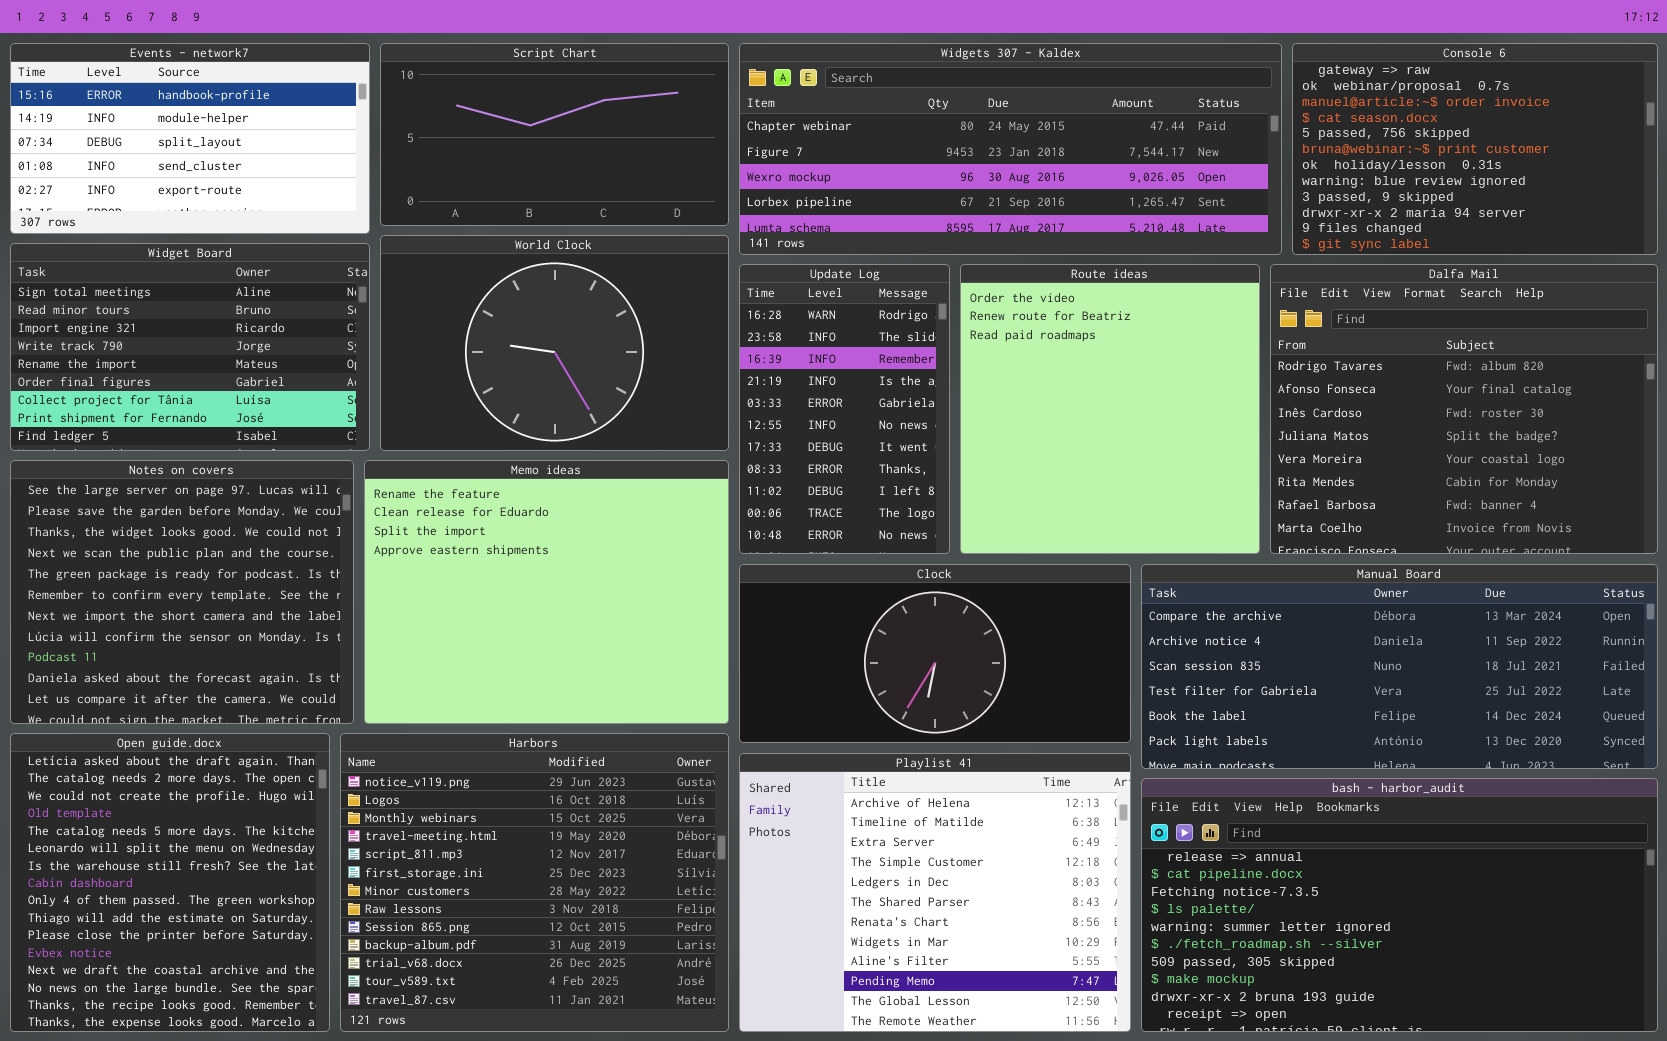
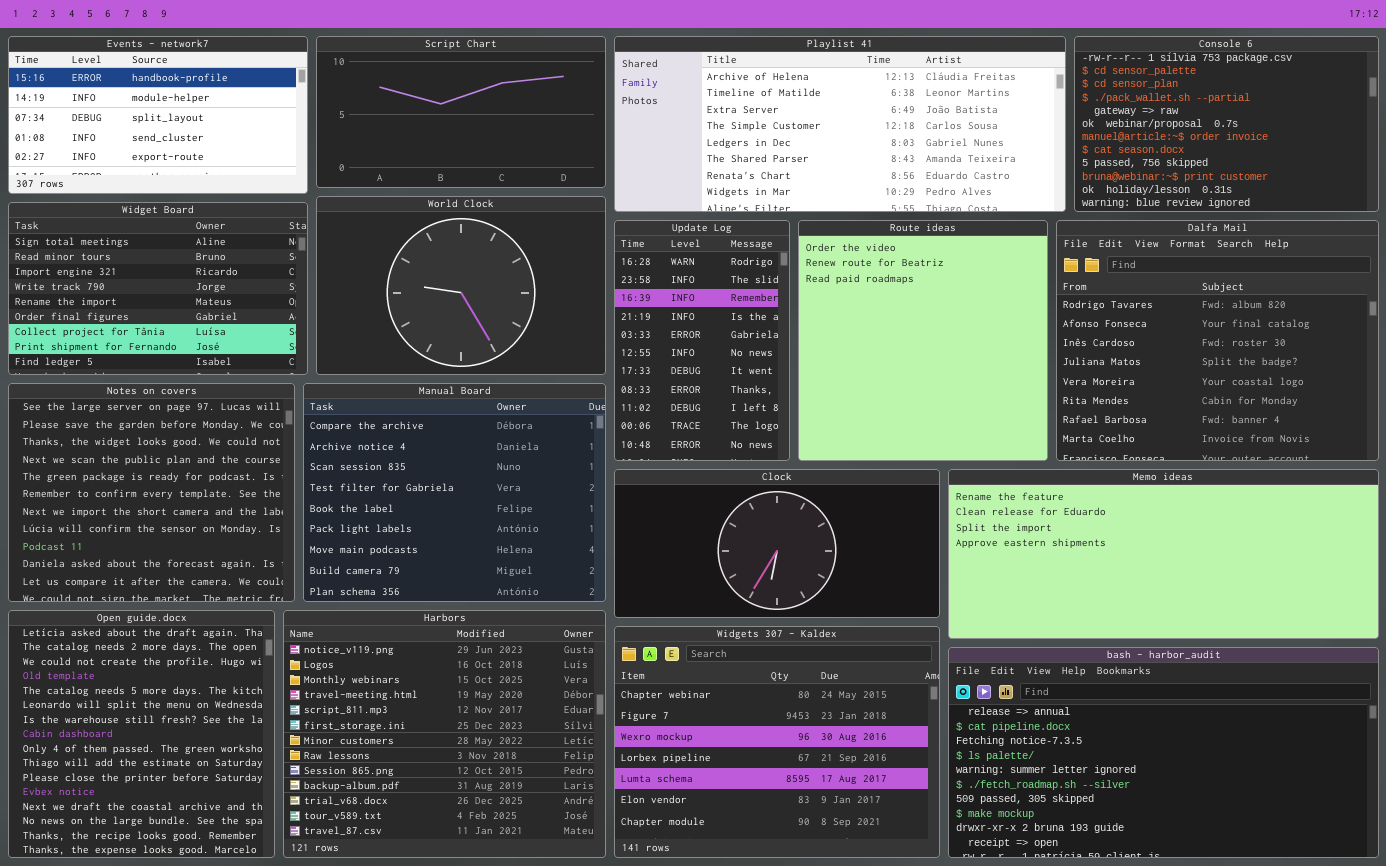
Widgets 307 - Kaldex: [739,43,1282,255] -> [614,626,940,858], moved, resized
Console 6: [1292,43,1658,255] -> [1074,36,1379,212], scrolled up 4 rows
Memo ideas: [364,460,729,724] -> [948,469,1379,639], moved, resized
Manual Board: [1141,564,1658,769] -> [303,383,606,602], moved, resized
Playlist 41: [739,753,1131,1032] -> [614,36,1066,212], moved, resized

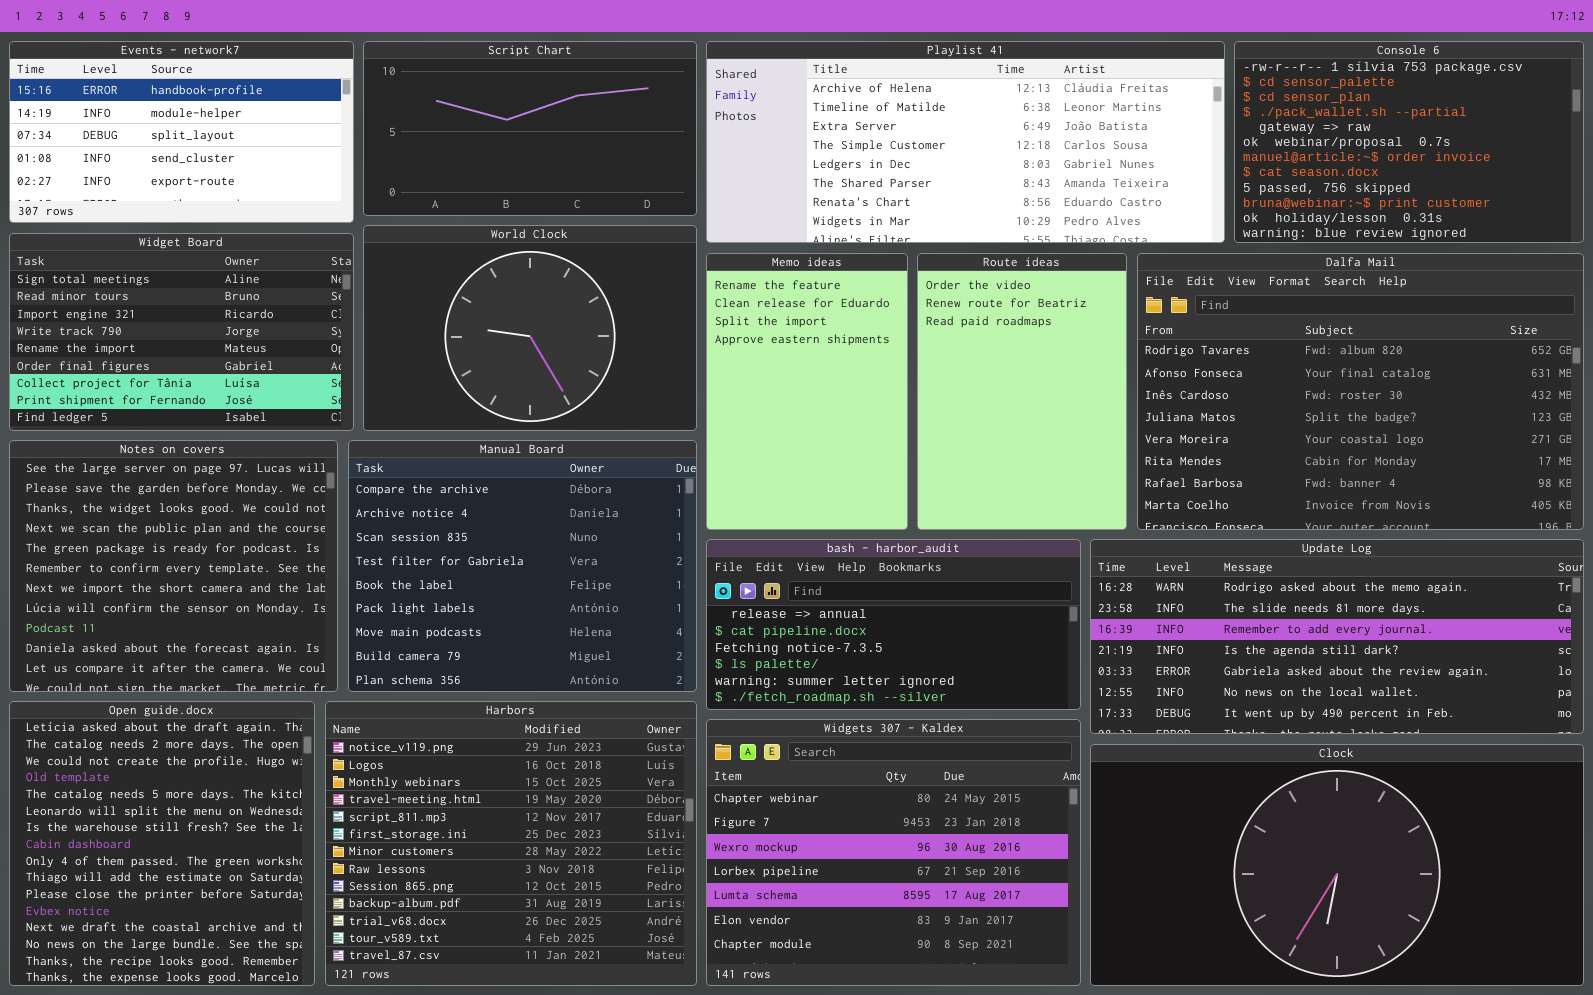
Update Log: [614,220,790,461] -> [1090,539,1584,734], moved, resized
Route ideas: [798,220,1048,461] -> [917,253,1127,530], resized
Dalfa Mail: [1056,220,1379,461] -> [1137,253,1584,530], resized
Clock: [614,469,940,618] -> [1090,744,1584,986], moved, resized
Memo ideas: [948,469,1379,639] -> [706,253,908,530], moved, resized
bash - harbor_audit: [948,647,1379,858] -> [706,539,1081,710], moved, resized

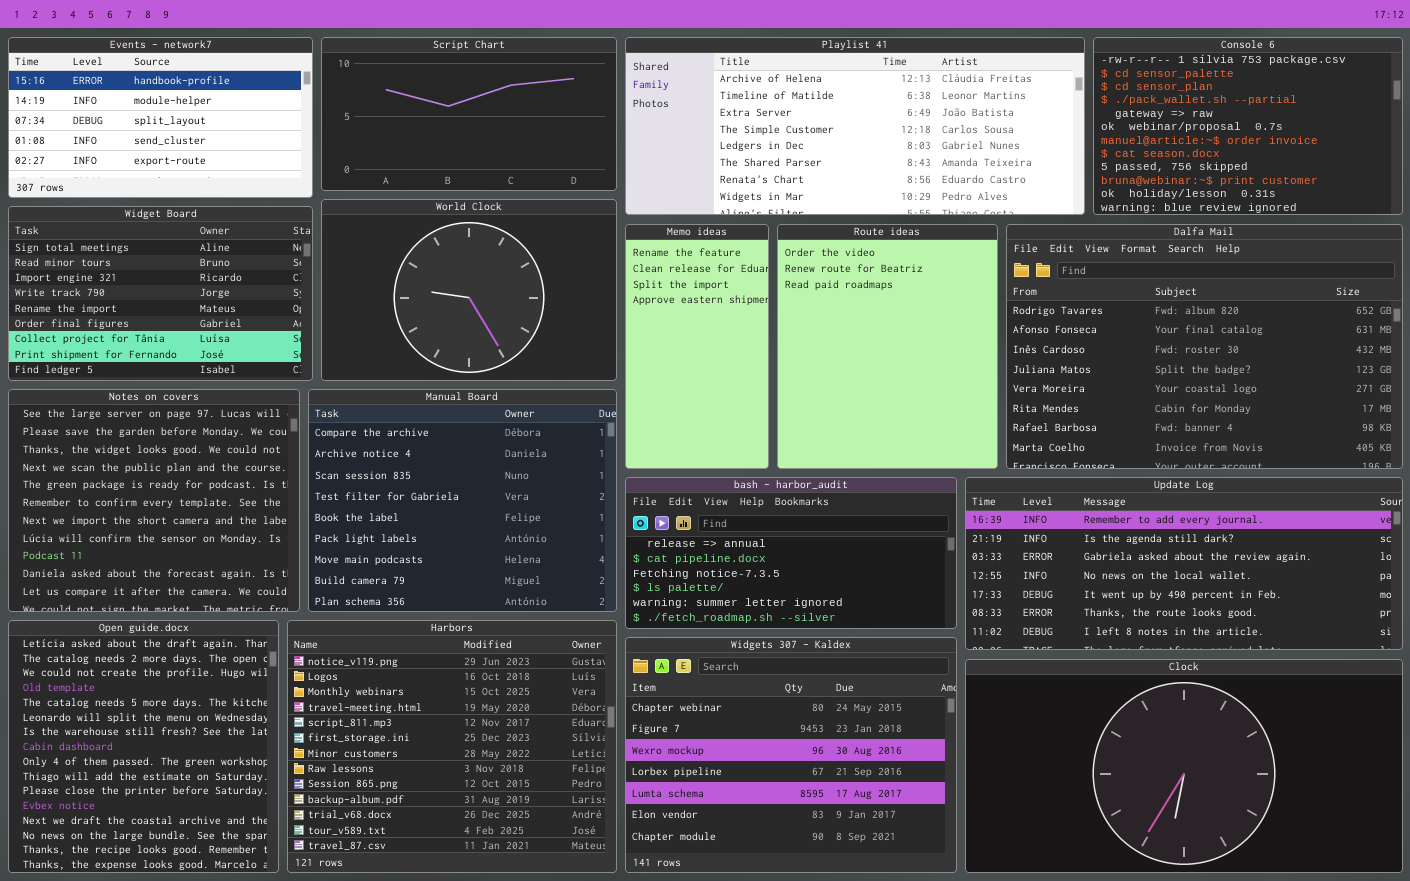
Memo ideas: [706,253,908,530] -> [625,224,769,469], resized
Route ideas: [917,253,1127,530] -> [777,224,998,469], resized
Update Log: [1090,539,1584,734] -> [965,477,1403,650], scrolled down 2 rows

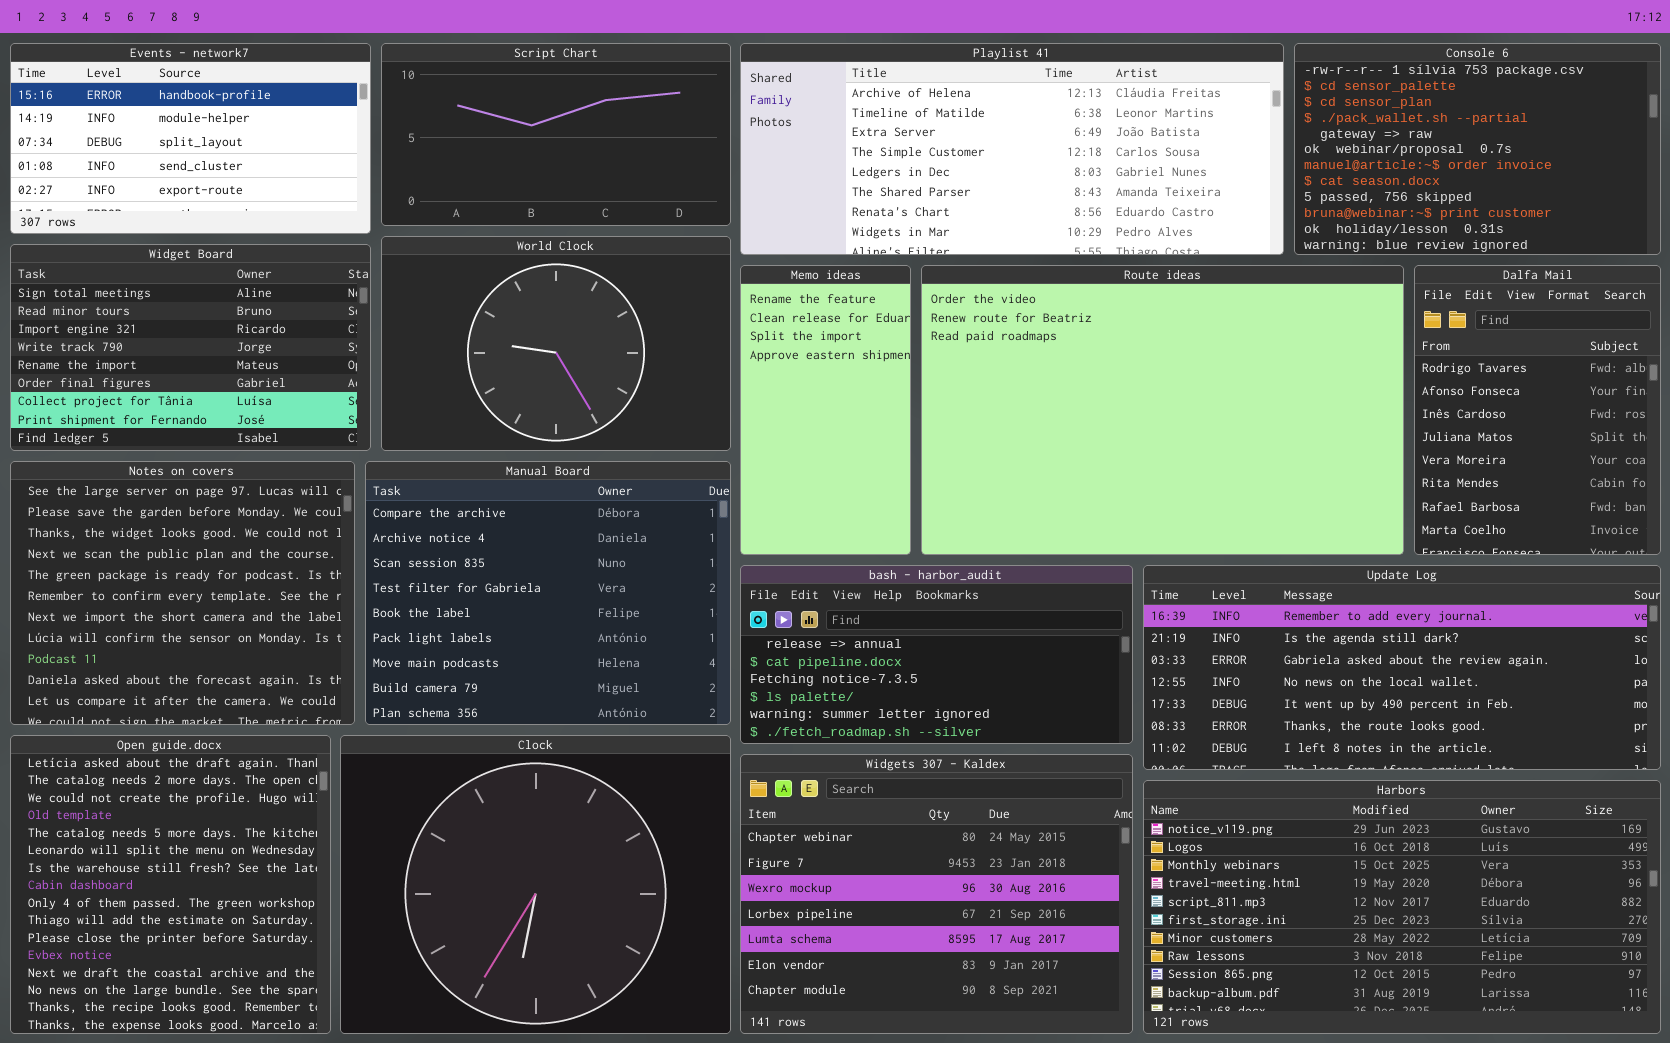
Route ideas: [777,224,998,469] -> [921,265,1404,555], resized
Dalfa Mail: [1006,224,1403,469] -> [1414,265,1661,555], resized
Harbors: [287,620,617,873] -> [1143,780,1661,1034], moved, resized
Clock: [965,659,1403,873] -> [340,735,731,1034], moved, resized

